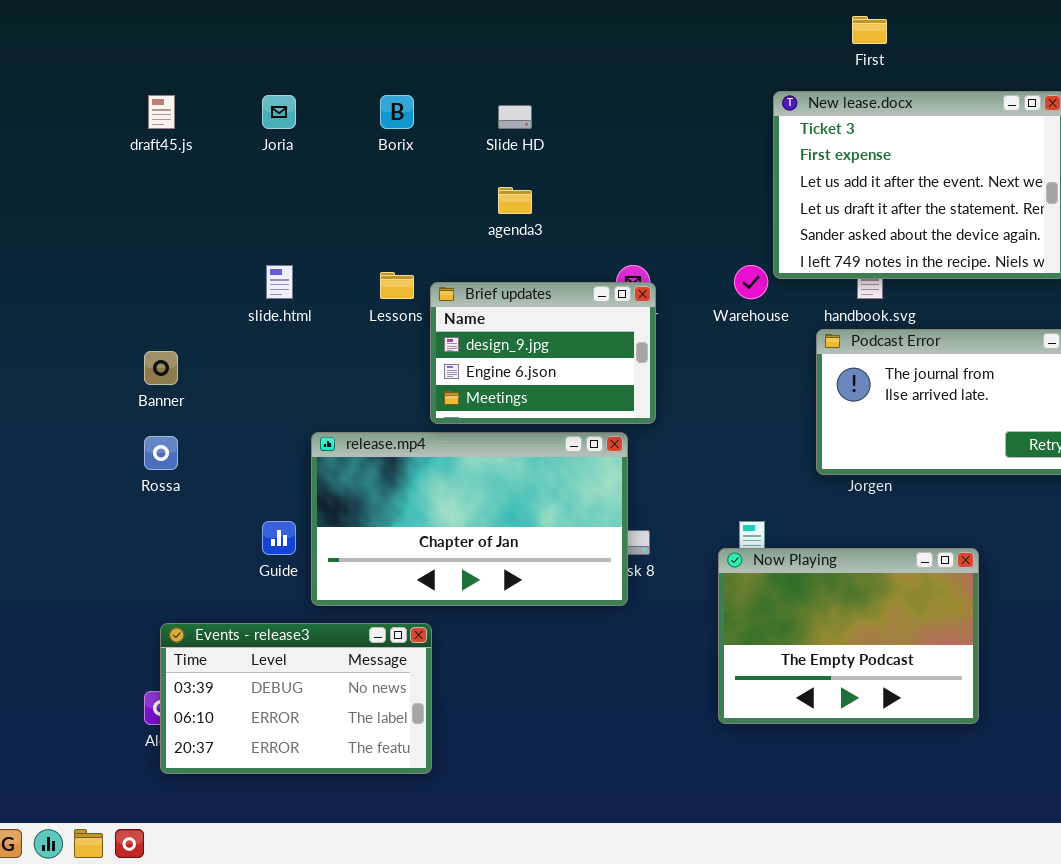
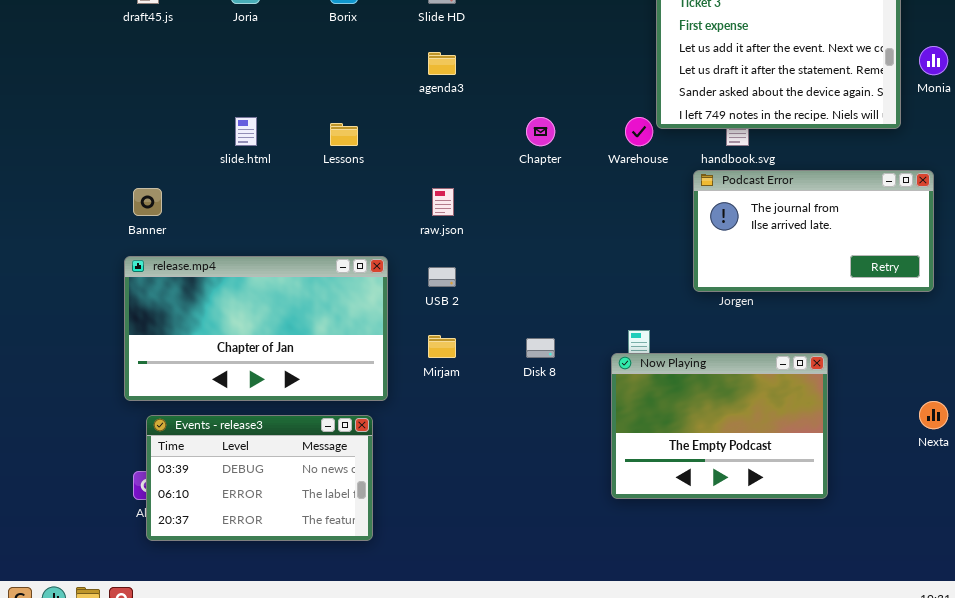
Brief updates: [430,282,656,424] -> none, closed
release.mp4: [311,432,628,606] -> [124,256,388,401], moved

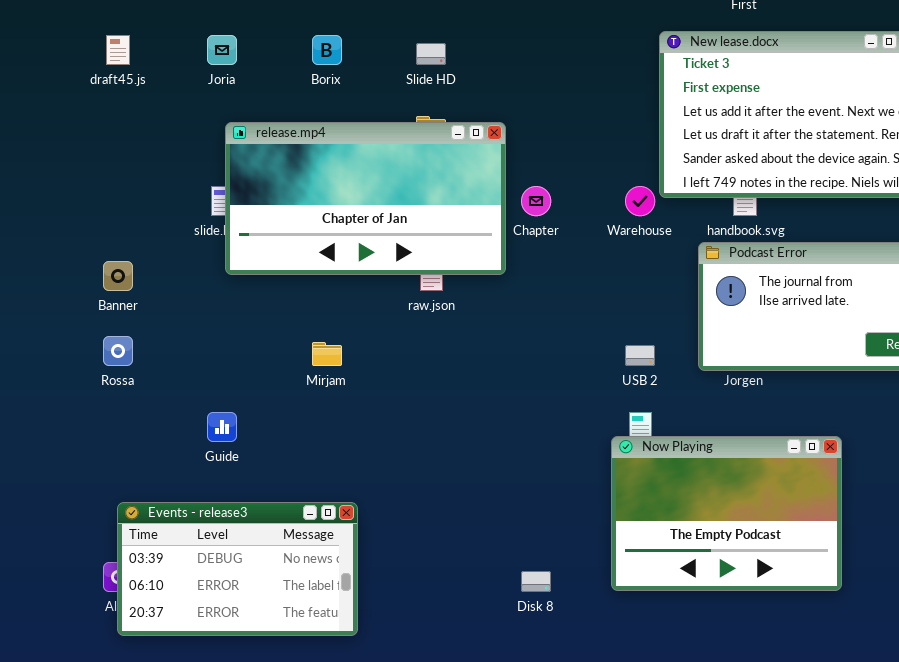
release.mp4: [124,256,388,401] -> [225,122,506,275], moved
USB 2: [428,267,456,287] -> [625,345,655,366], moved
Mirjam: [428,335,456,358] -> [312,342,342,366], moved
Disk 8: [526,338,555,358] -> [521,571,551,592], moved

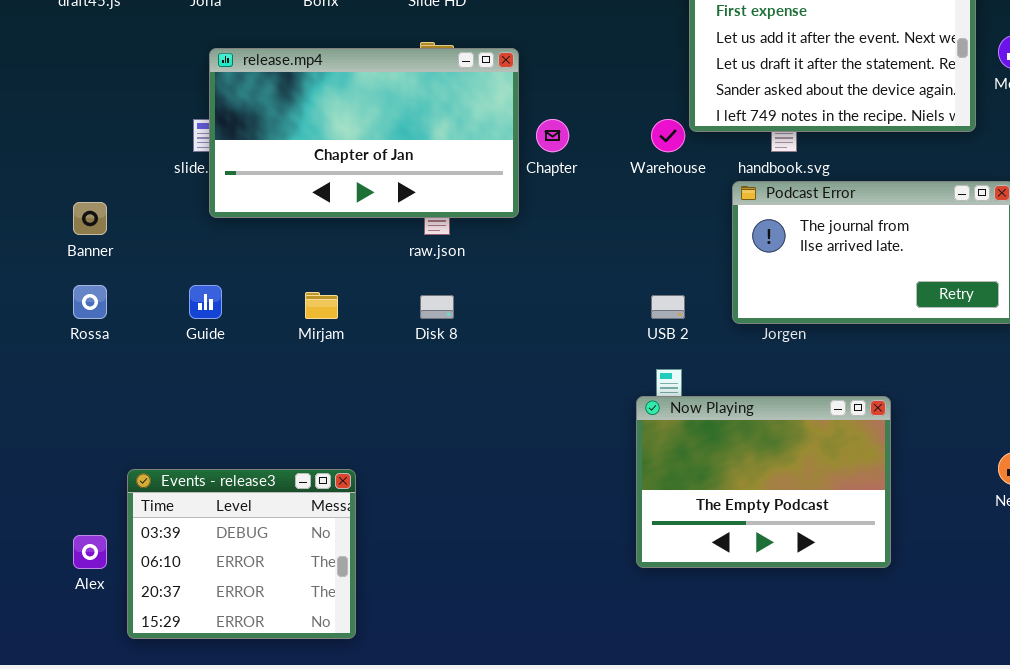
Guide: [207,412,237,442] -> [189,285,222,319], moved
Events - release3: [117,502,358,636] -> [127,469,356,639], resized
Disk 8: [521,571,551,592] -> [420,295,454,319], moved

